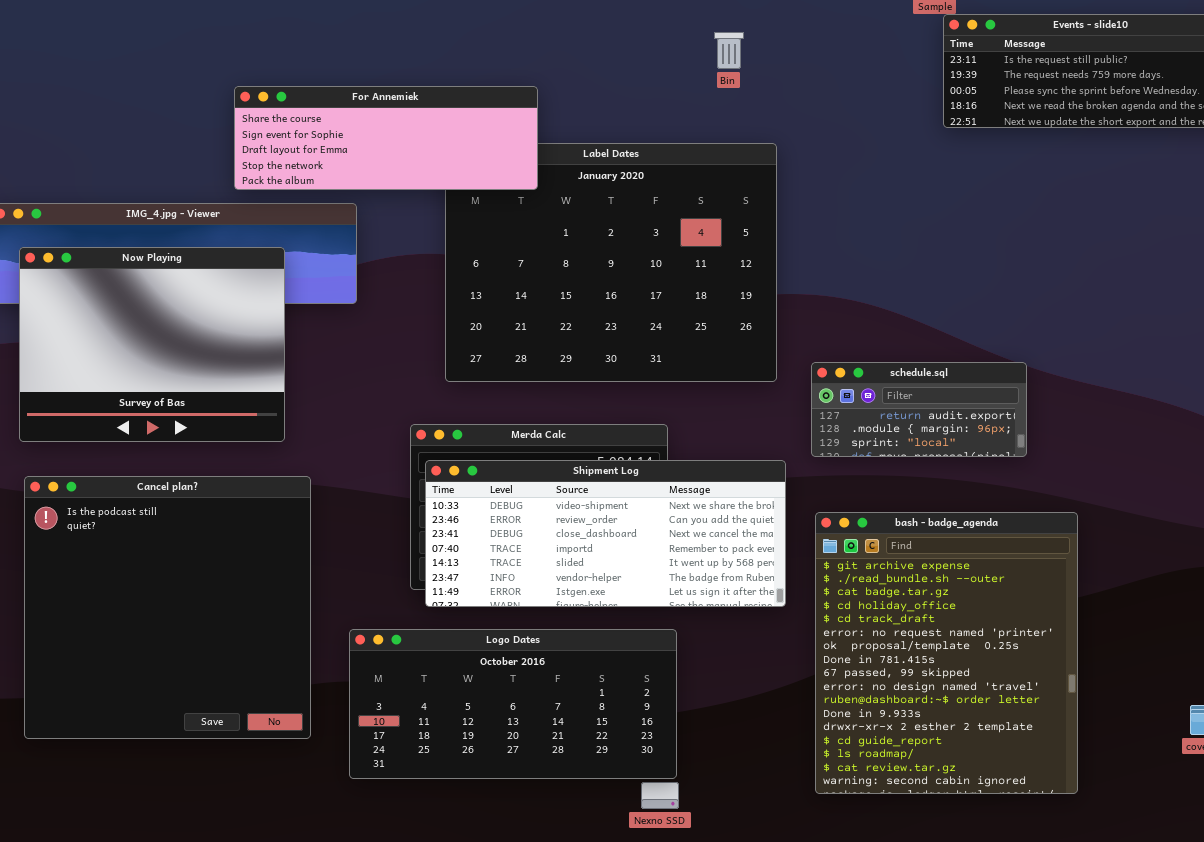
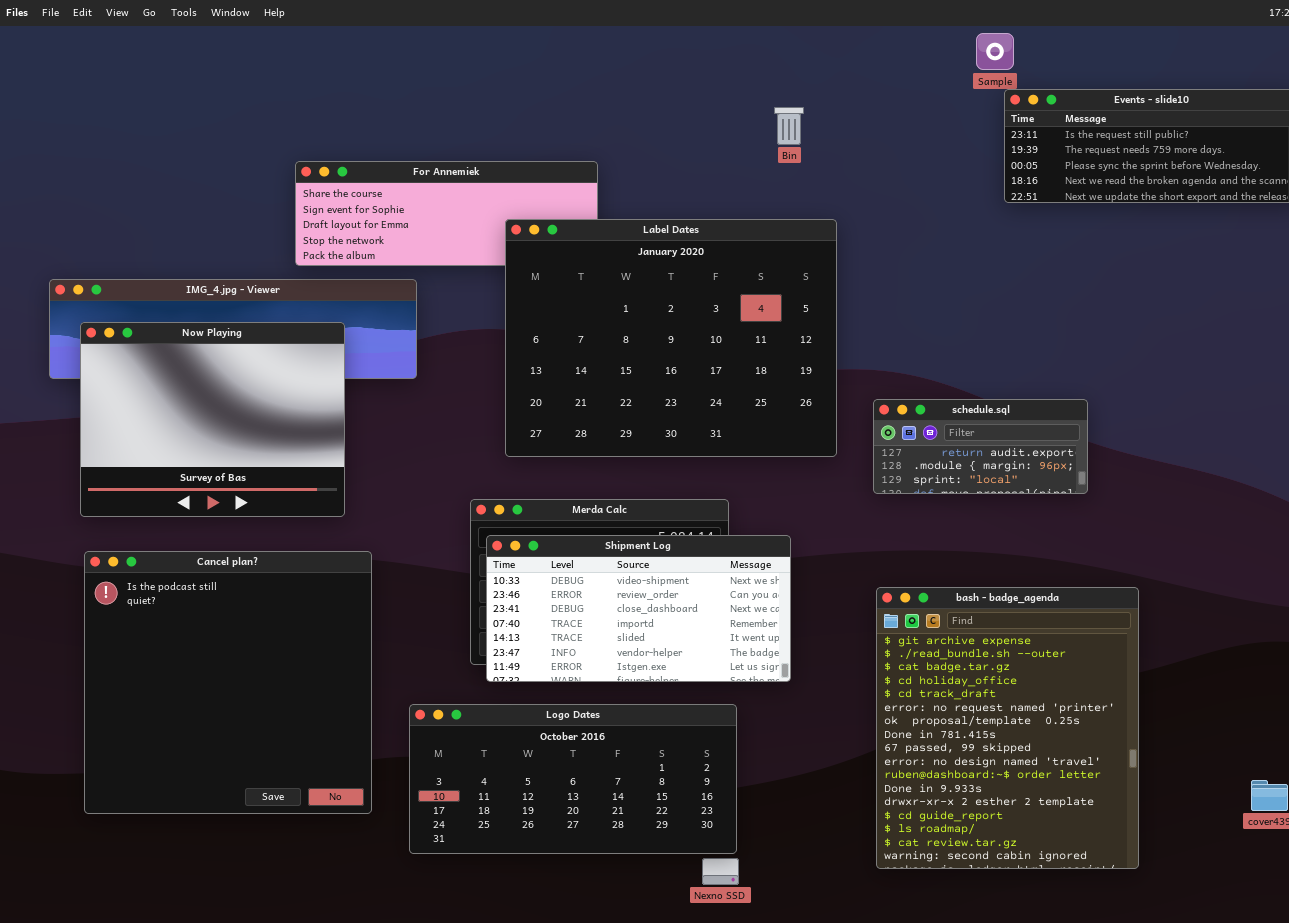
Label Dates: [445,143,777,382] -> [505,219,837,457], raised
schedule.sql: [811,362,1027,457] -> [873,399,1088,494], moved
Shipment Log: [425,460,786,607] -> [486,535,791,682], resized

